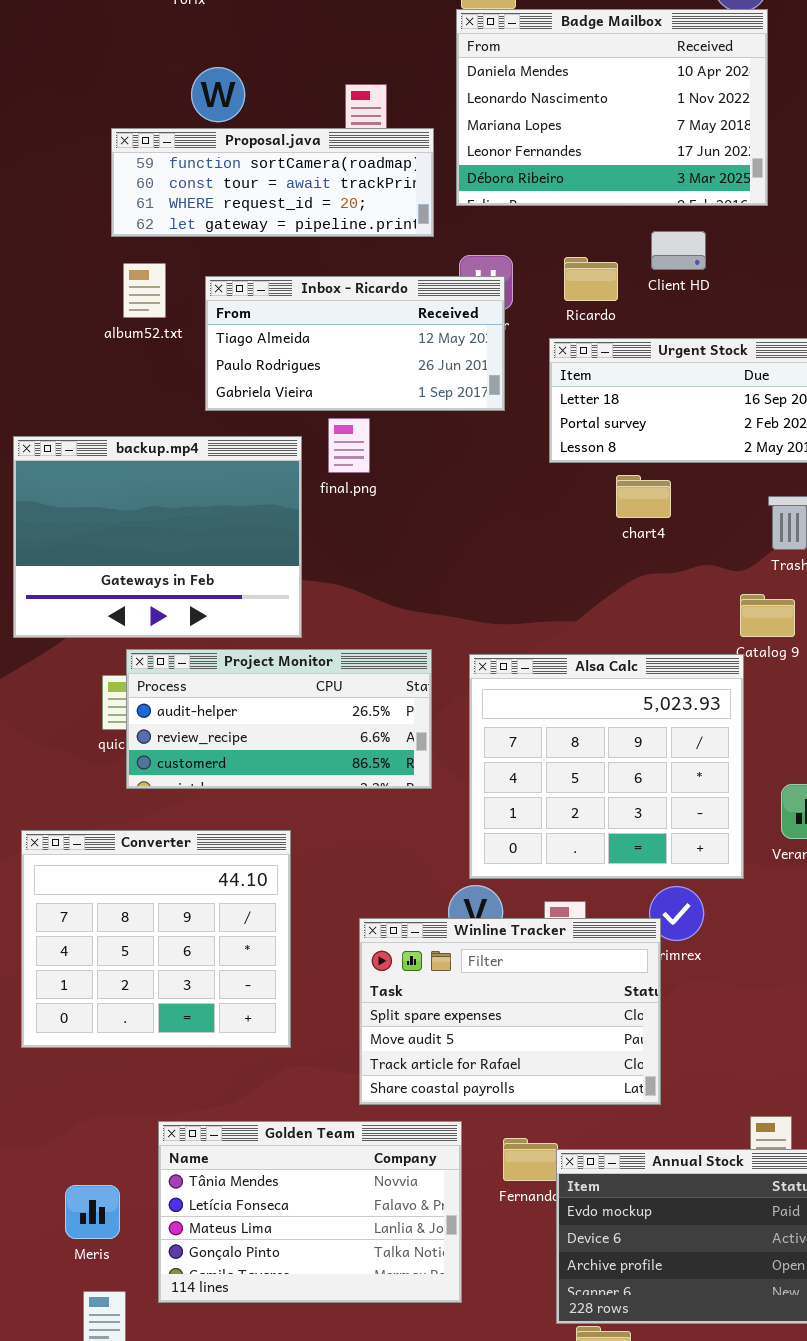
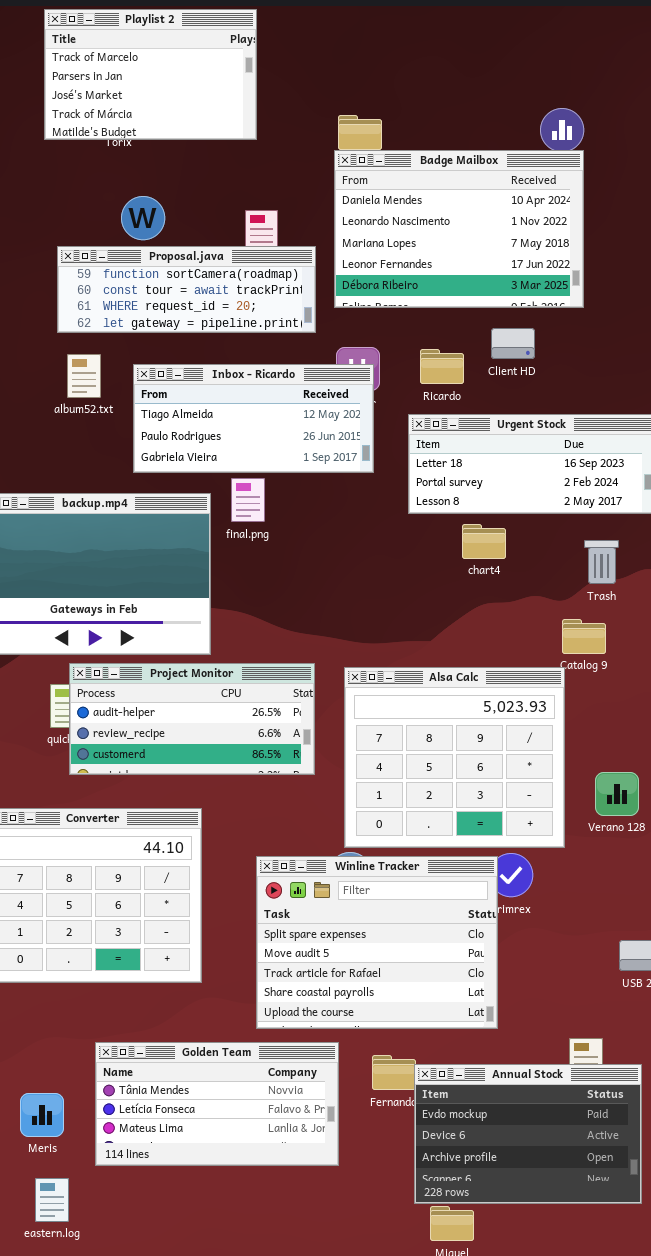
Winline Tracker: [359,918,661,1105] -> [256,856,498,1029], resized
Golden Team: [158,1121,462,1303] -> [95,1042,339,1166], resized

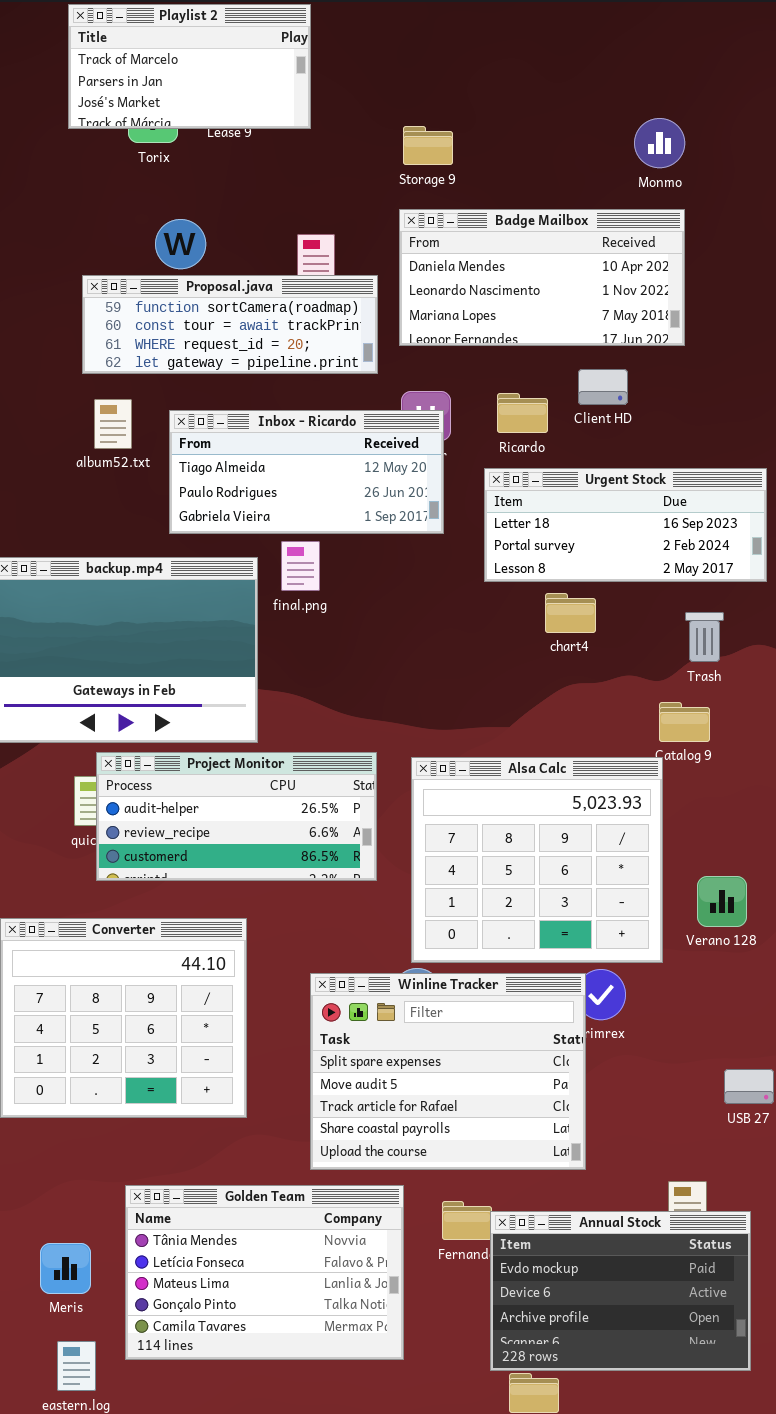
Playlist 2: [44,9,257,140] -> [68,4,311,129], resized
Badge Mailbox: [334,150,584,308] -> [399,209,685,346], resized
Golden Team: [95,1042,339,1166] -> [125,1185,404,1360], resized

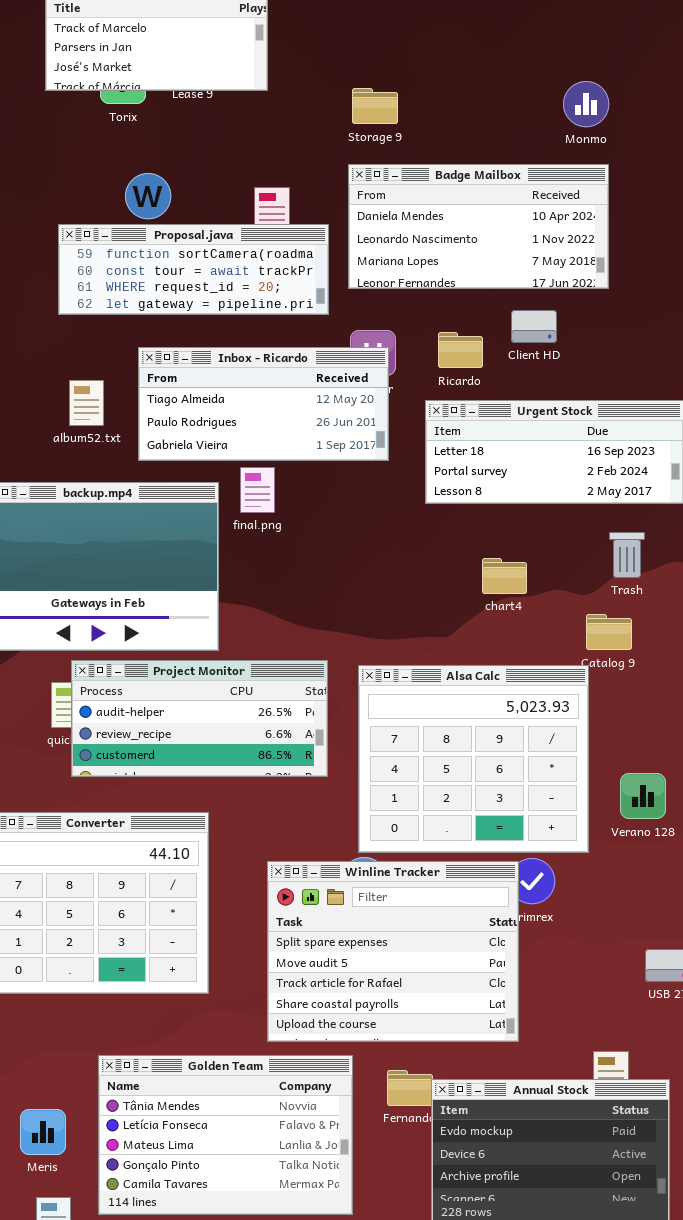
album52.txt: [94,399,132,449] -> [69,380,104,426], moved
chart4: [545,593,596,633] -> [482,558,527,594], moved

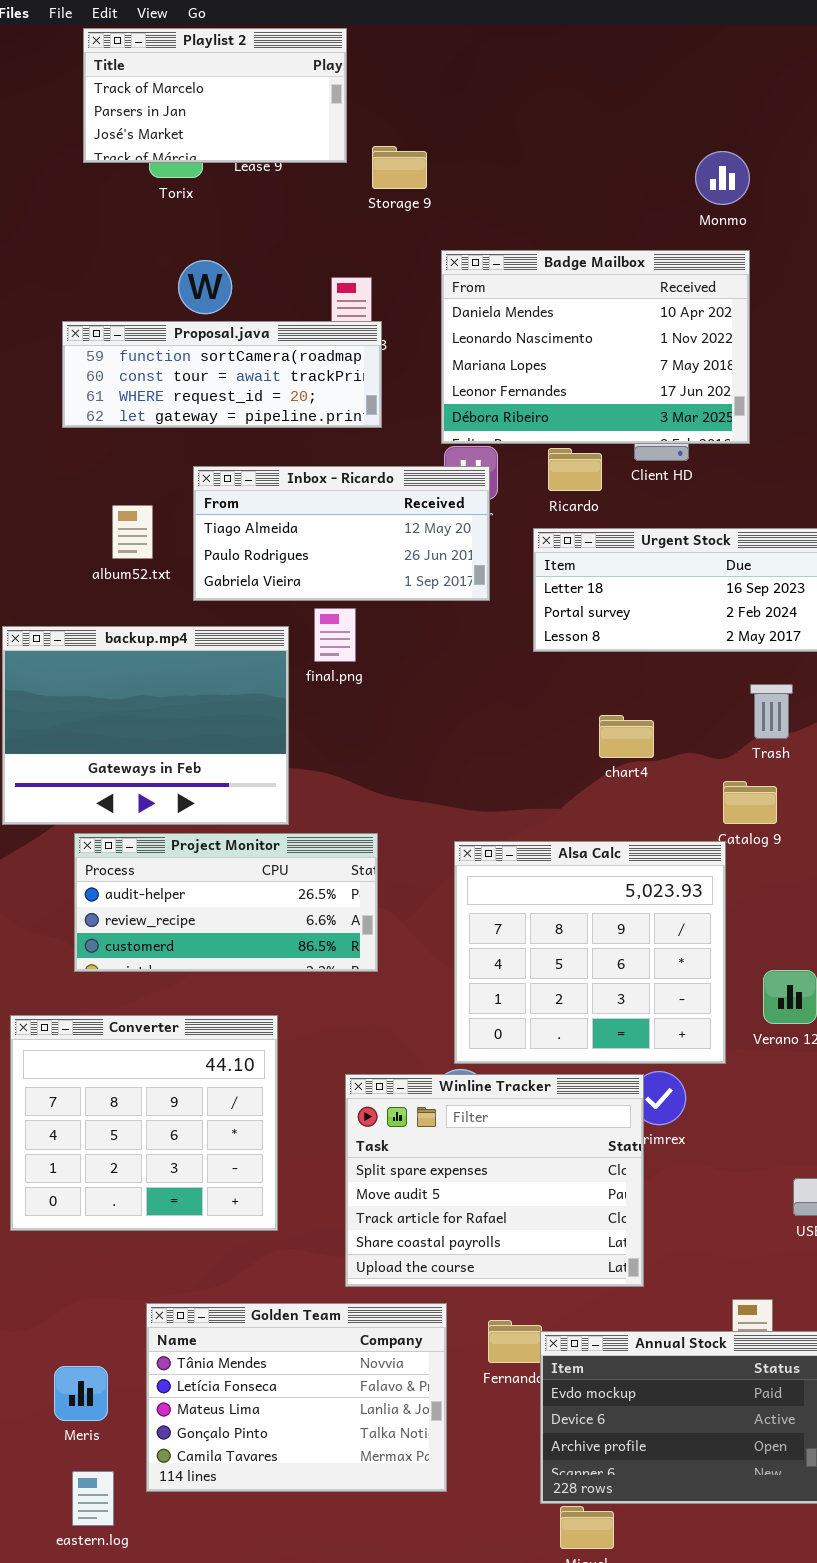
Storage 9: [352,88,398,124] -> [372,146,427,189], moved
Badge Mailbox: [348,164,609,289] -> [441,250,750,444], resized
Proposal.java: [58,224,329,315] -> [62,321,382,428], moved
Project Monitor: [71,660,328,777] -> [74,833,378,972], moved

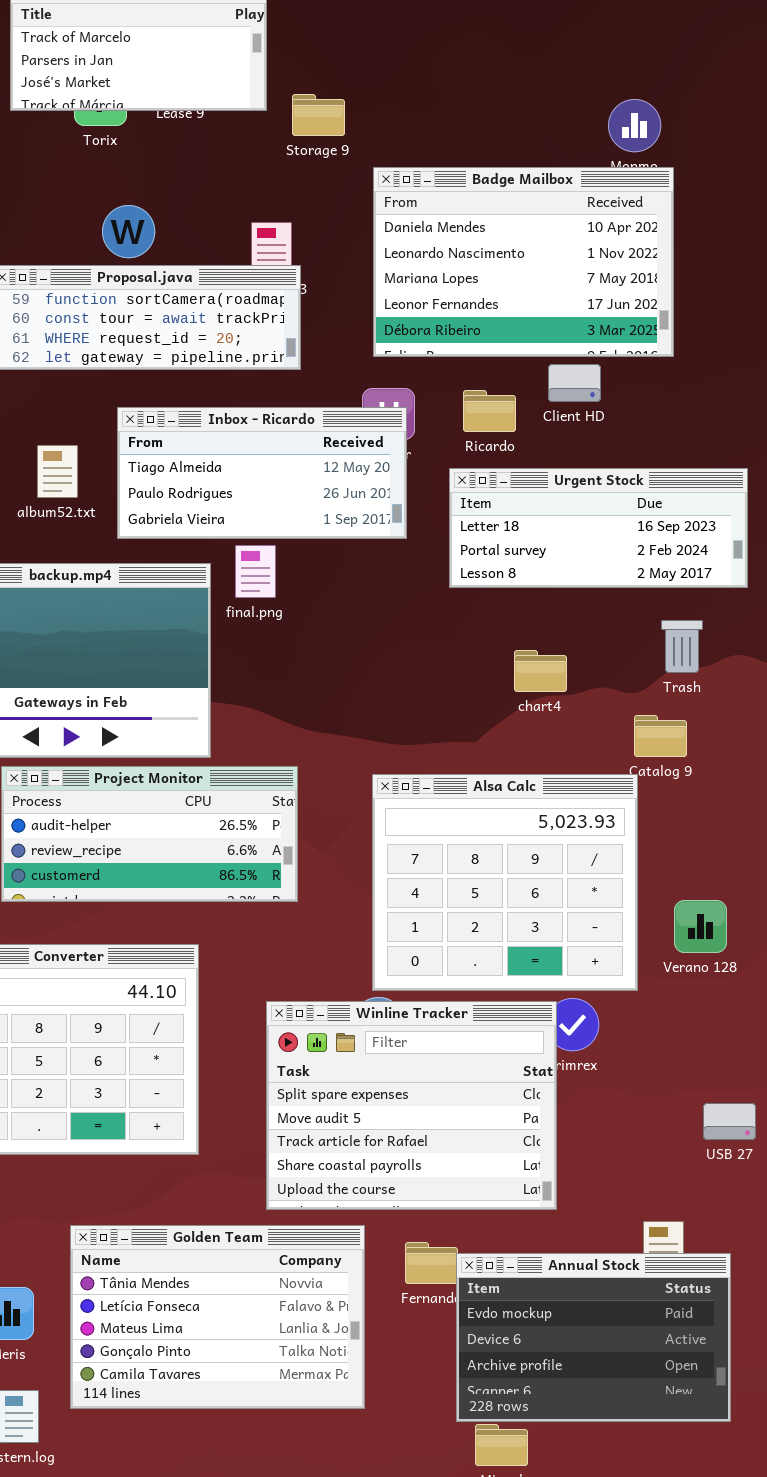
Badge Mailbox: [441,250,750,444] -> [373,167,674,357], moved

